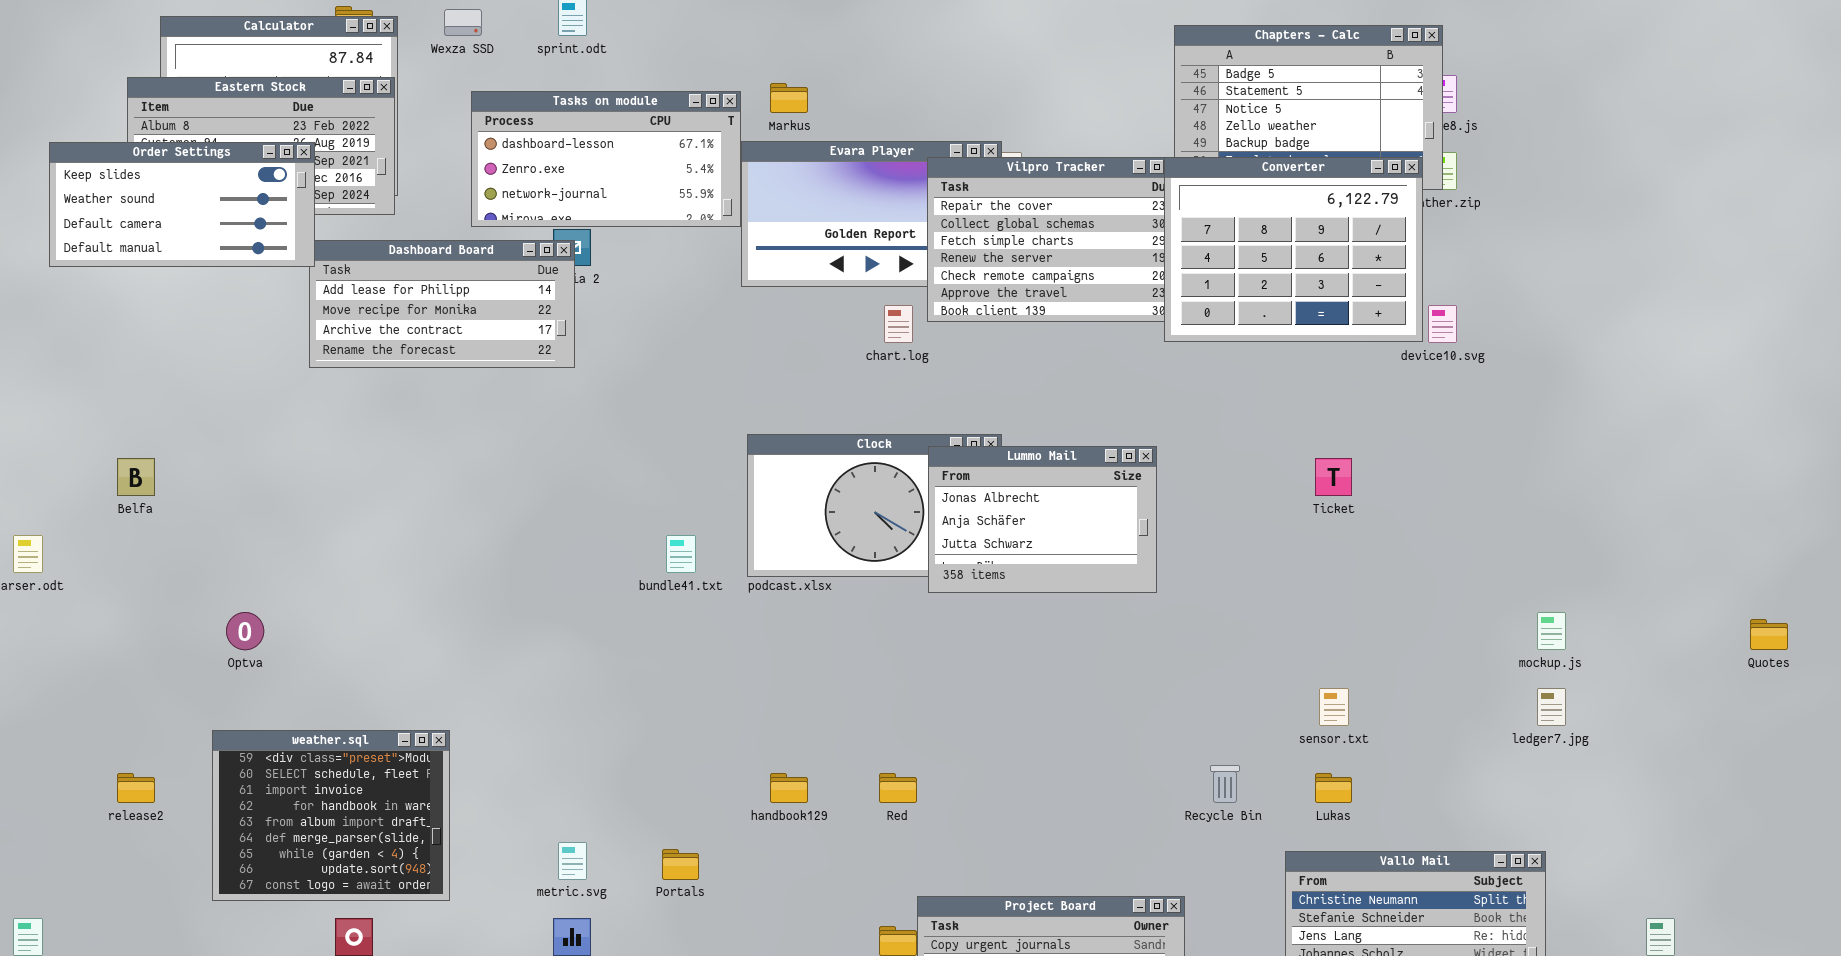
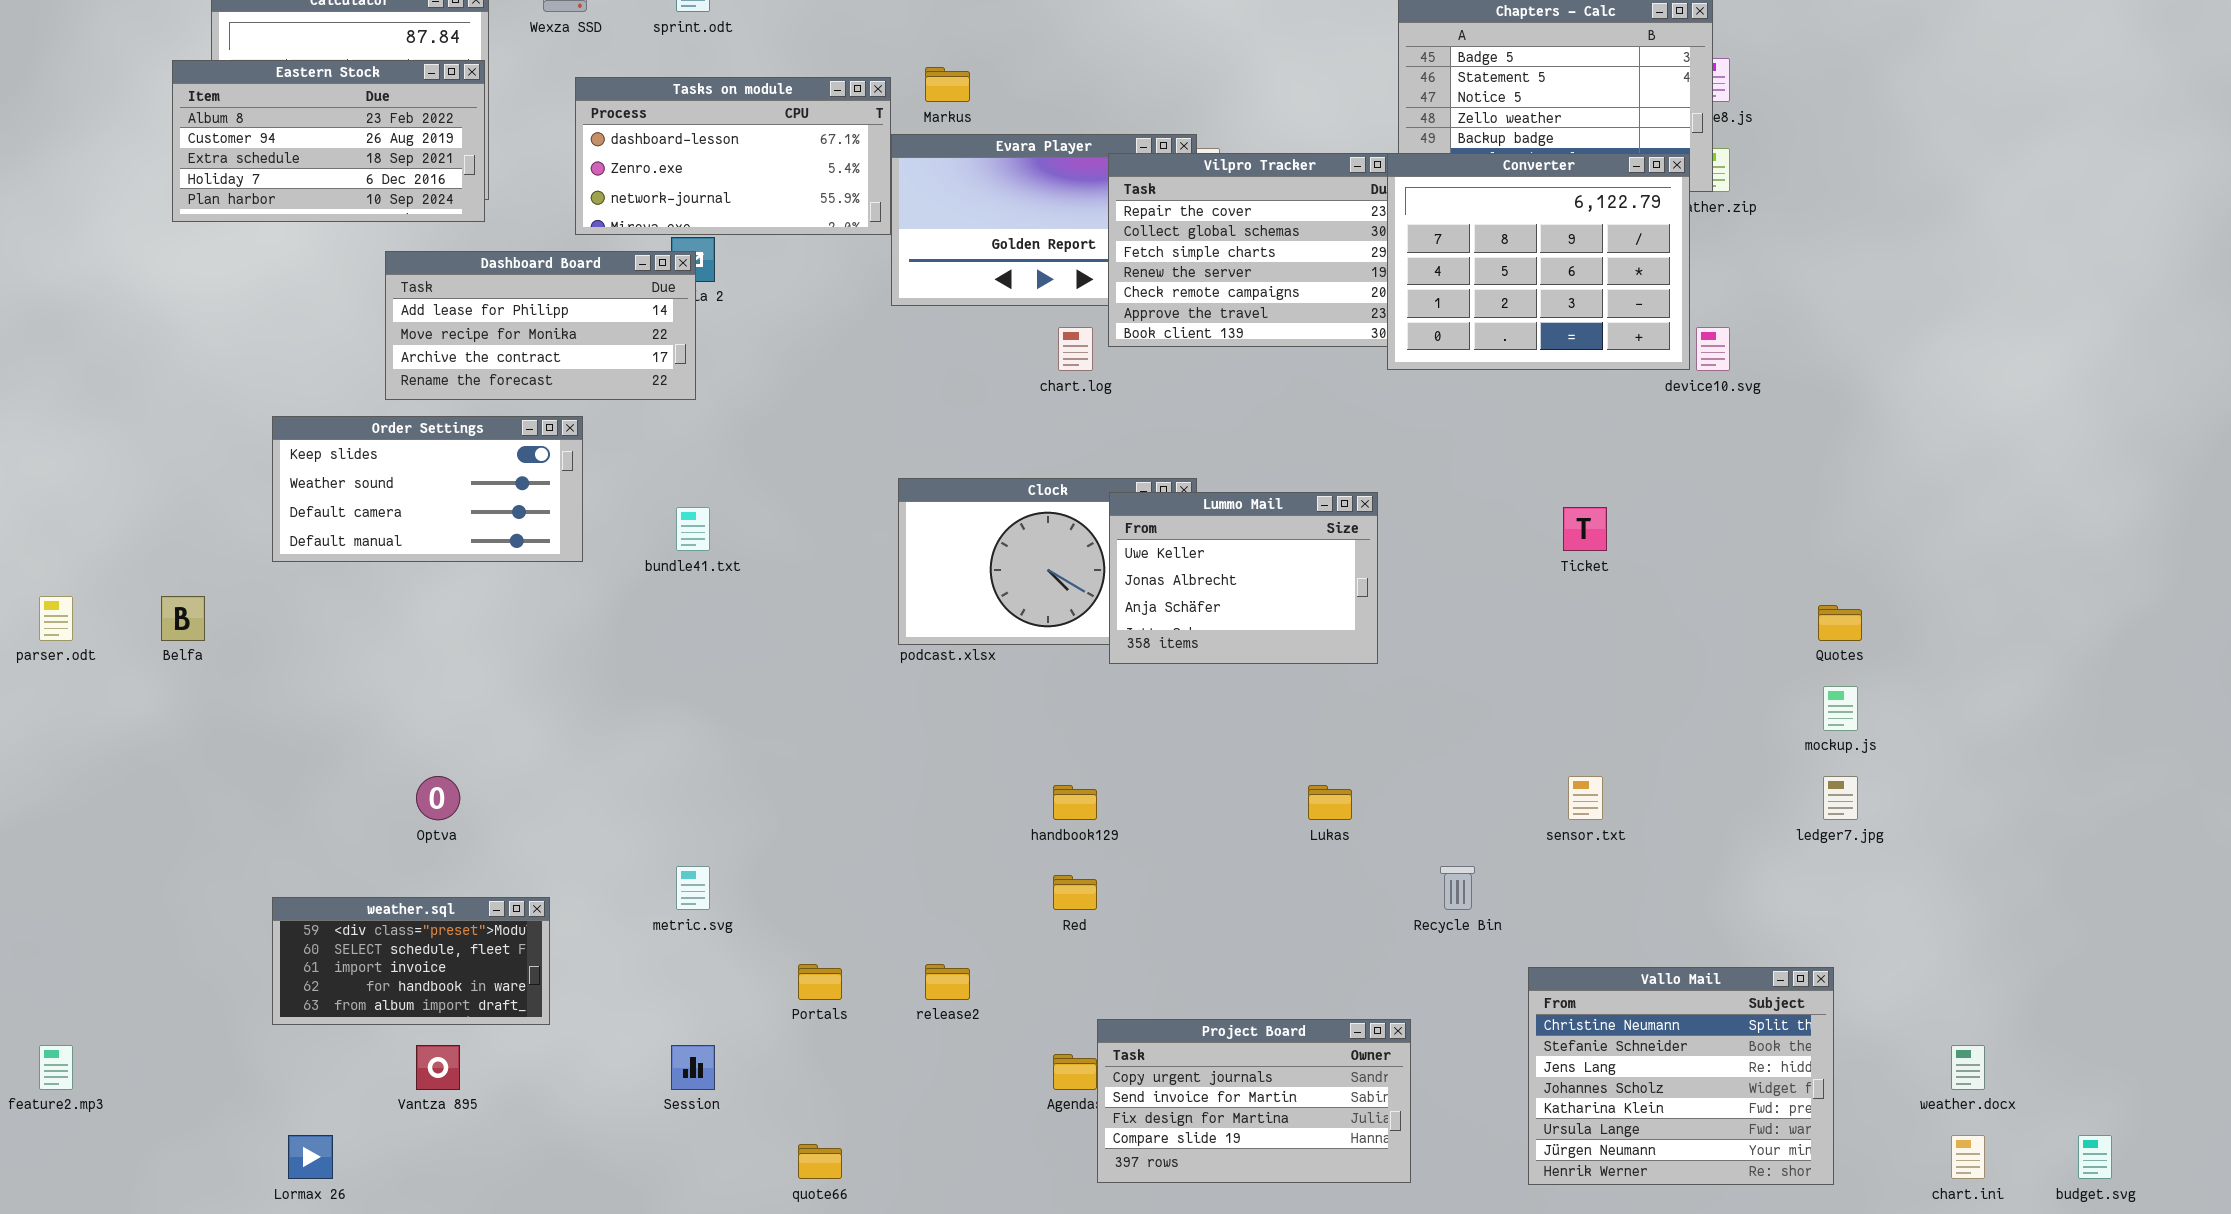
Order Settings: [49,142,315,267] -> [272,416,583,562], moved
Lummo Mail: [928,446,1157,593] -> [1109,492,1378,664], scrolled up 1 row
Belfa: [117,458,155,496] -> [161,596,205,641], moved
bundle41.txt: [666,535,696,573] -> [676,507,710,551], moved
Optva: [226,612,264,650] -> [416,776,460,820], moved
Quotes: [1750,619,1788,650] -> [1818,605,1862,641], moved
weather.sql: [212,730,450,901] -> [272,897,550,1025], resized
release2: [117,773,155,803] -> [925,964,970,1000], moved
handbook129: [770,773,808,803] -> [1053,785,1097,820], moved
Lukas: [1315,773,1352,803] -> [1308,785,1352,820], moved
metric.svg: [558,842,587,880] -> [676,866,710,910], moved

